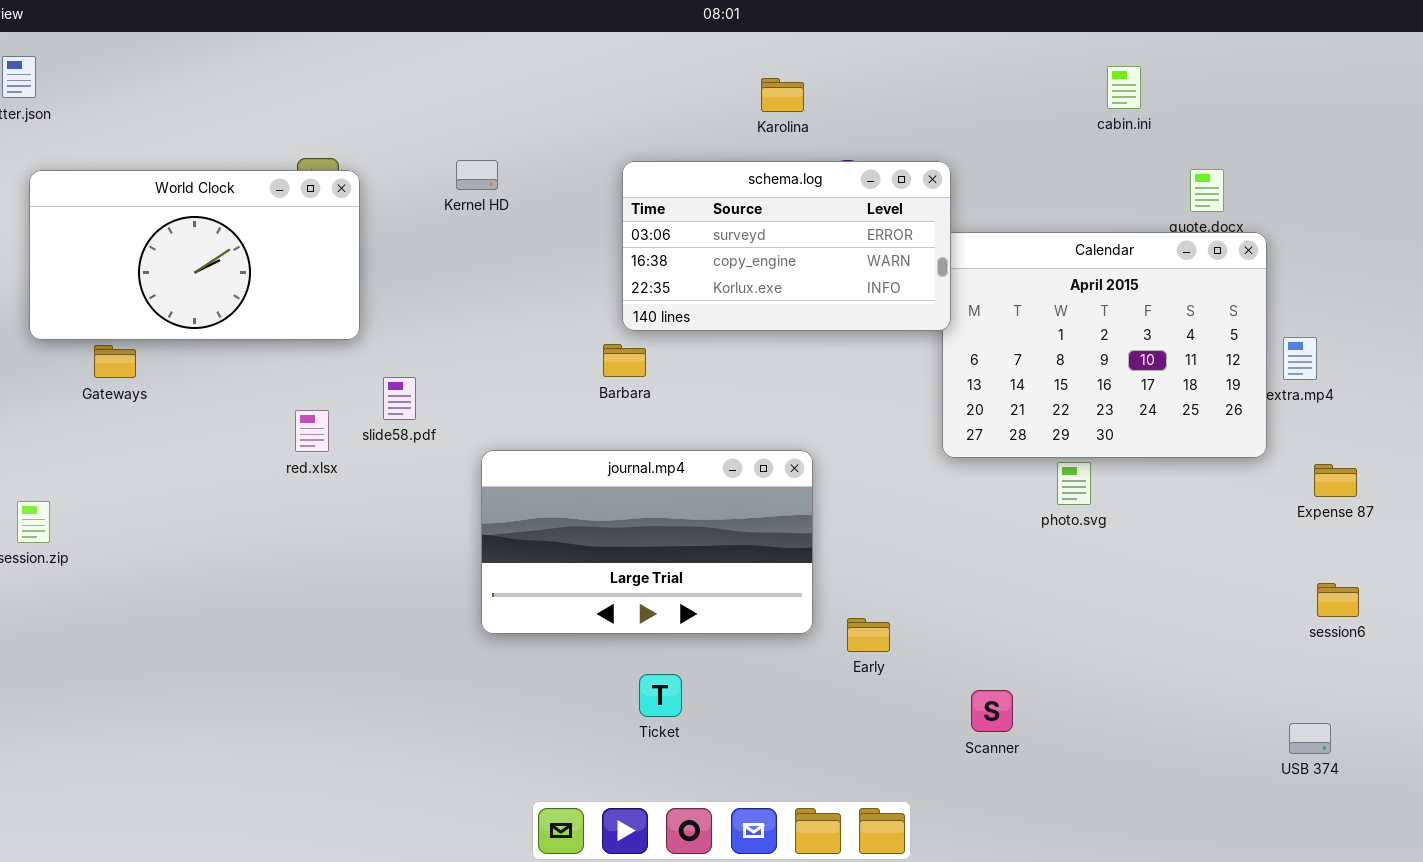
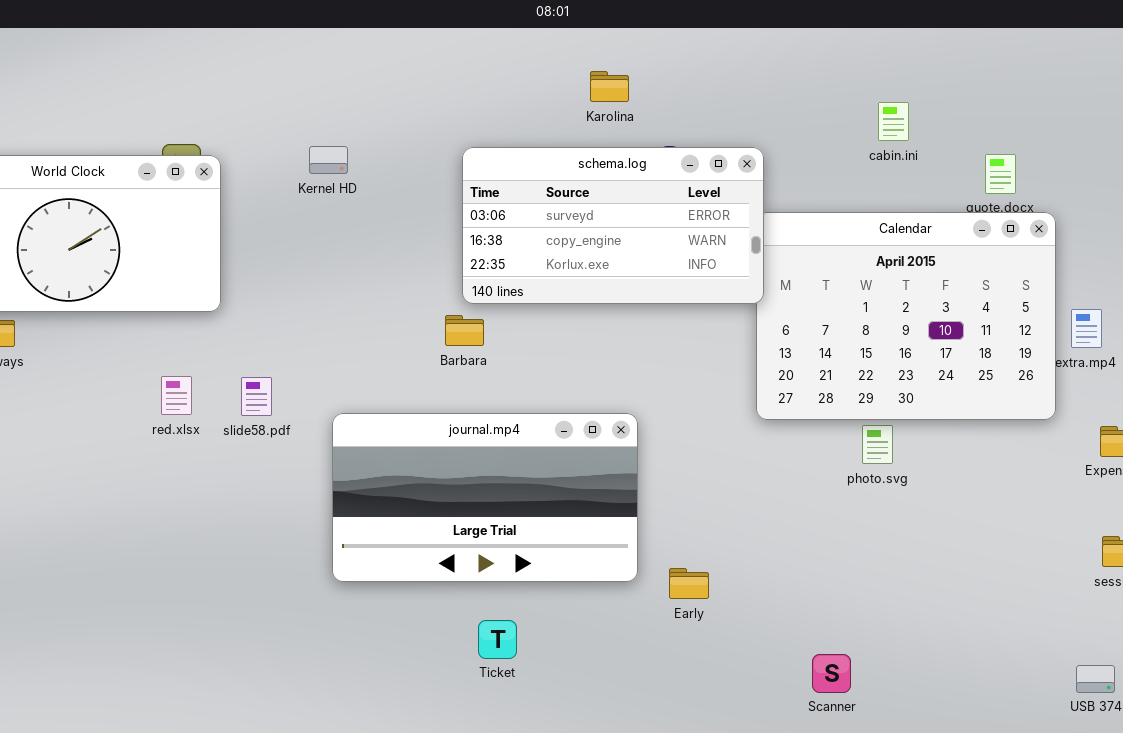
cabin.ini: [1107,66,1141,109] -> [878,102,909,141], moved
slide58.pdf: [383,377,416,420] -> [241,377,272,416], moved
Scanner: [971,690,1013,732] -> [812,654,851,693], moved

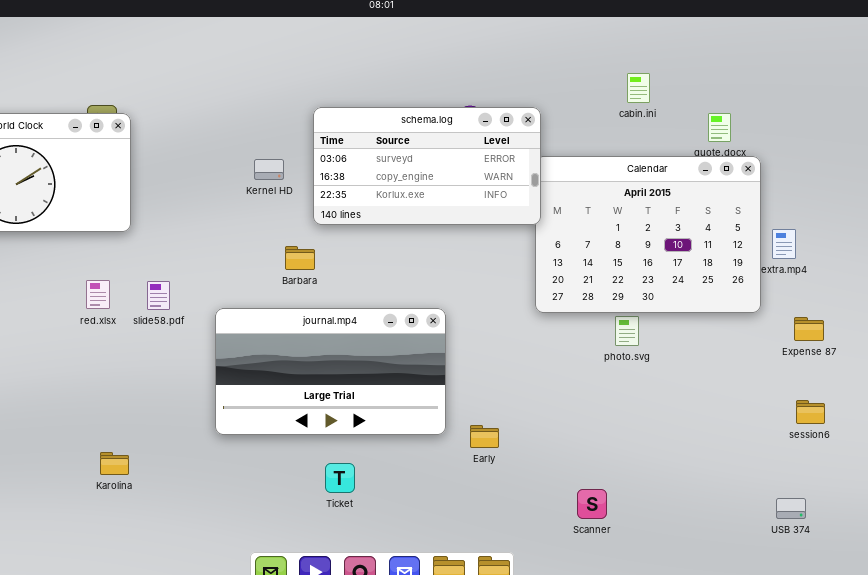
Karolina: [590,71,629,102] -> [100,452,129,475], moved
Kernel HD: [309,146,348,174] -> [254,159,284,180], moved
Barbara: [445,315,484,346] -> [285,246,315,270], moved

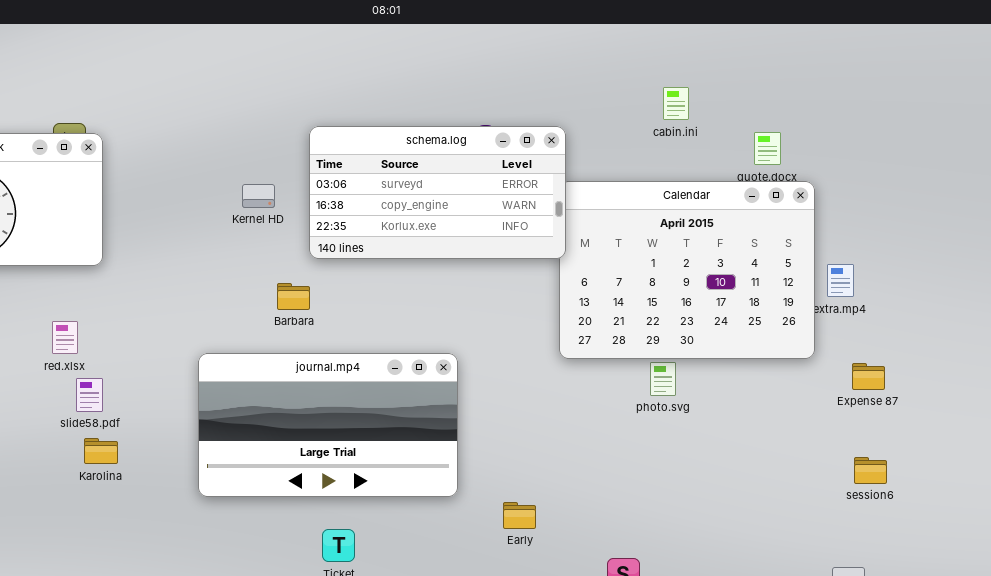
slide58.pdf: [147,281,170,310] -> [76,378,103,412], moved
Early: [470,425,499,448] -> [503,502,536,529], moved
Karolina: [100,452,129,475] -> [84,438,118,464], moved

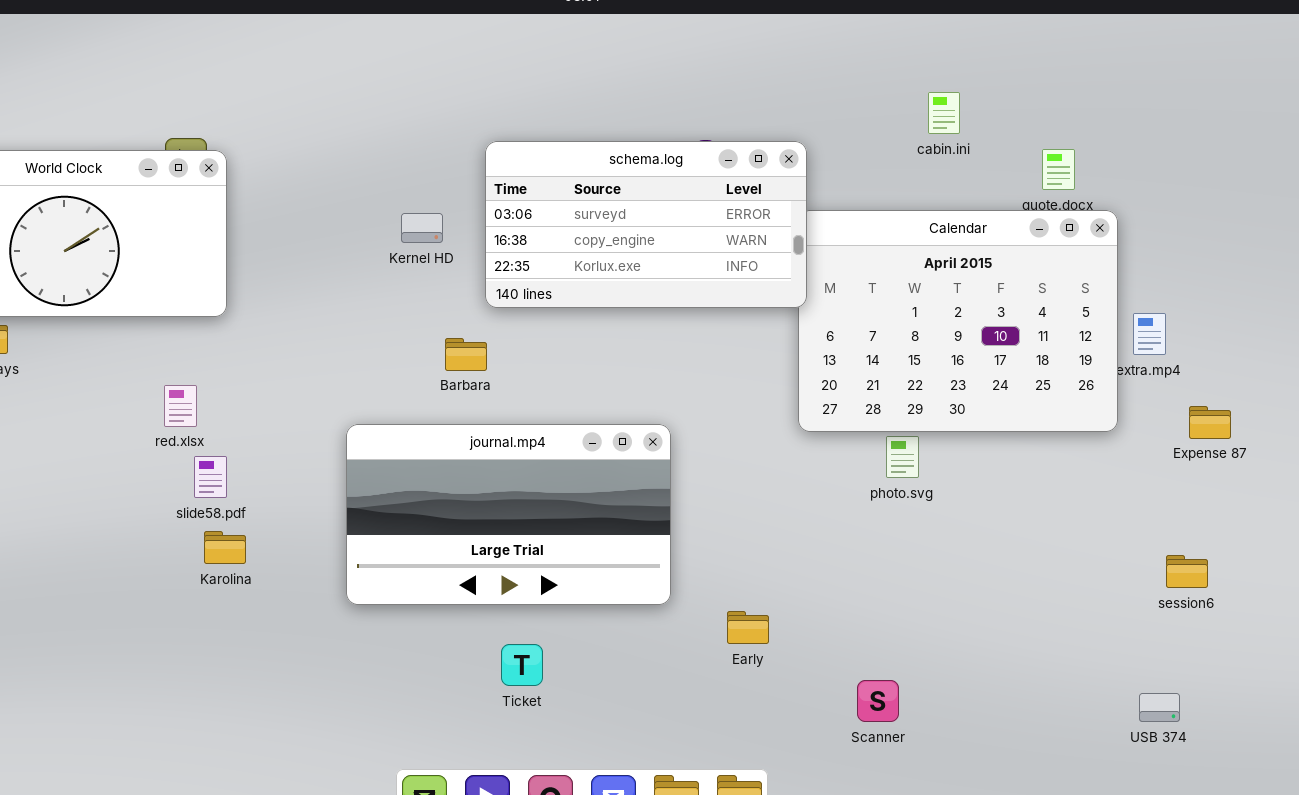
photo.svg: [650,362,676,396] -> [886,436,919,478], moved
Expense 87: [852,363,885,390] -> [1189,406,1231,439], moved

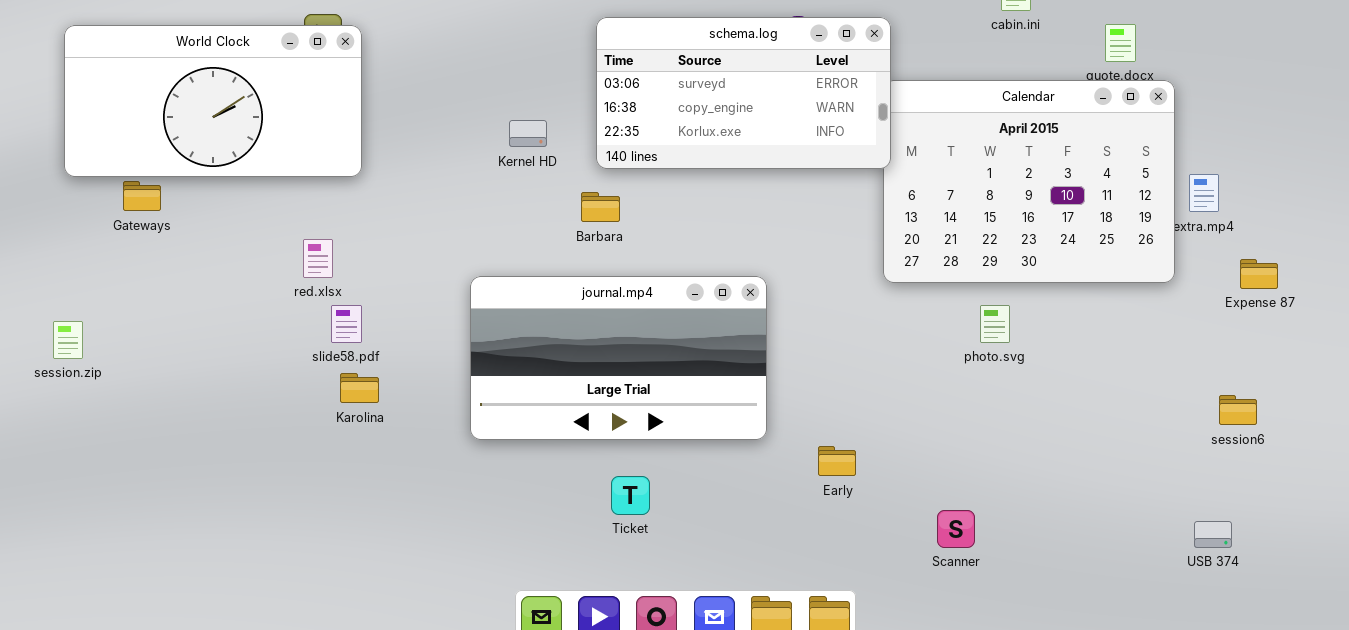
Kernel HD: [401,213,443,243] -> [509,120,547,147], moved
Barbara: [445,338,487,371] -> [581,192,620,222], moved
photo.svg: [886,436,919,478] -> [980,305,1010,343], moved

